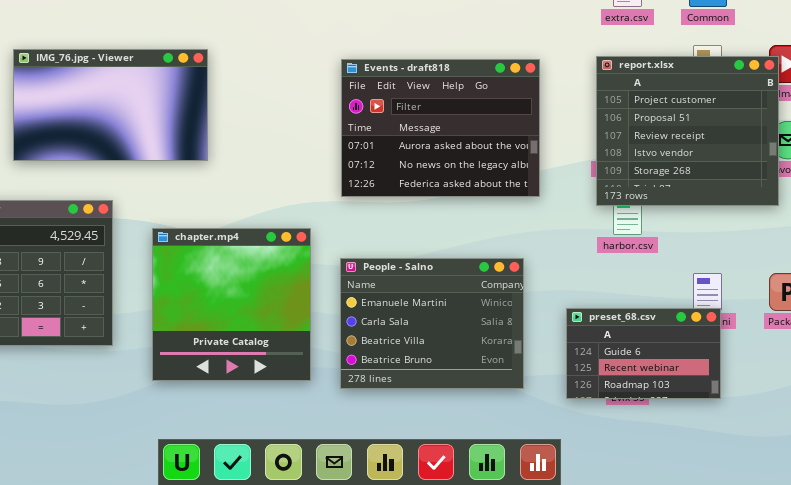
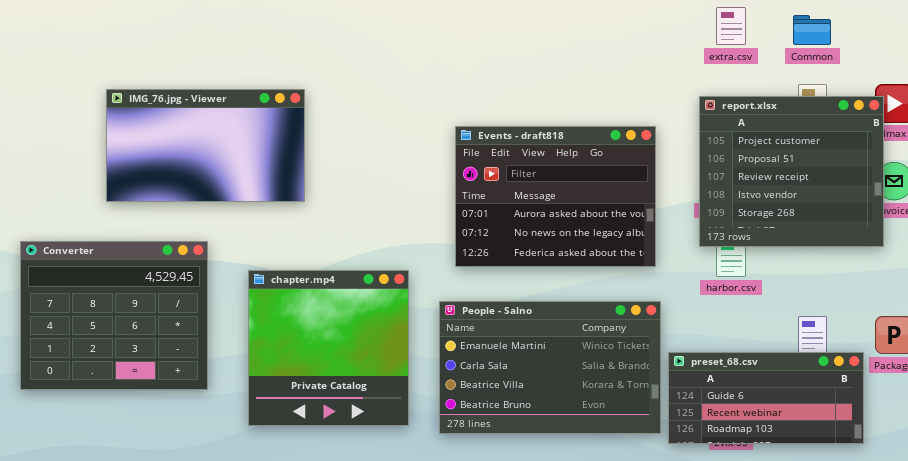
Events - draft818: [341,59,540,197] -> [455,126,656,267], moved
People - Salno: [340,258,524,389] -> [439,301,661,434], resized
preset_68.csv: [566,308,721,399] -> [668,352,864,444], resized

